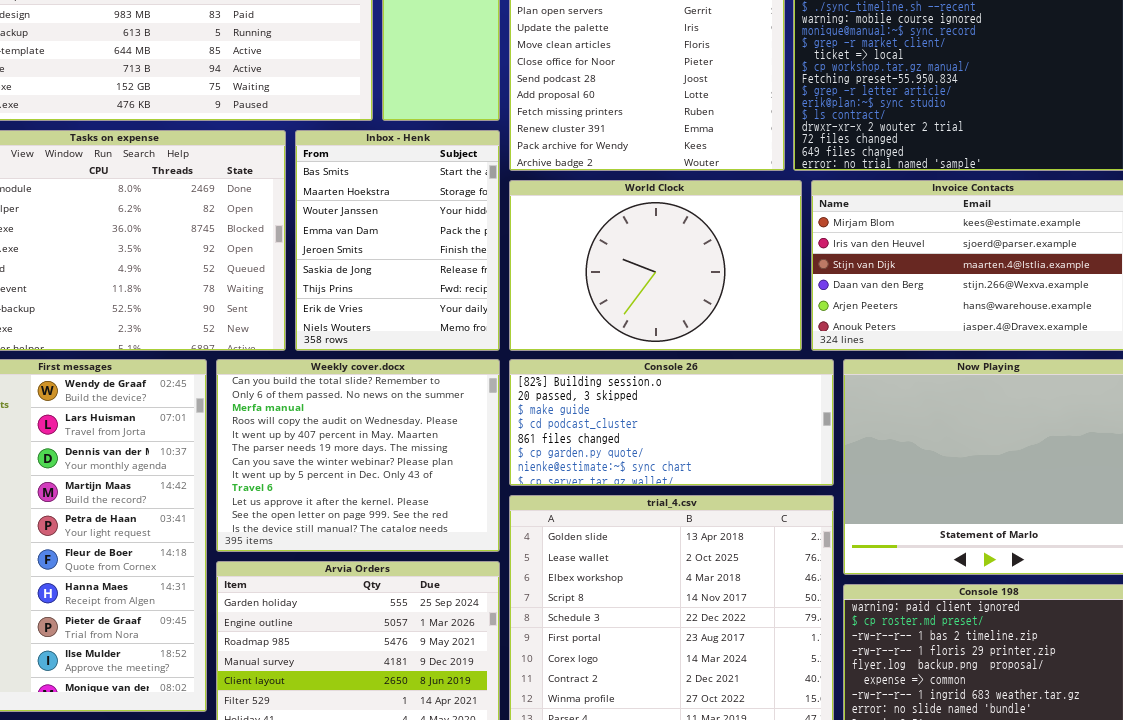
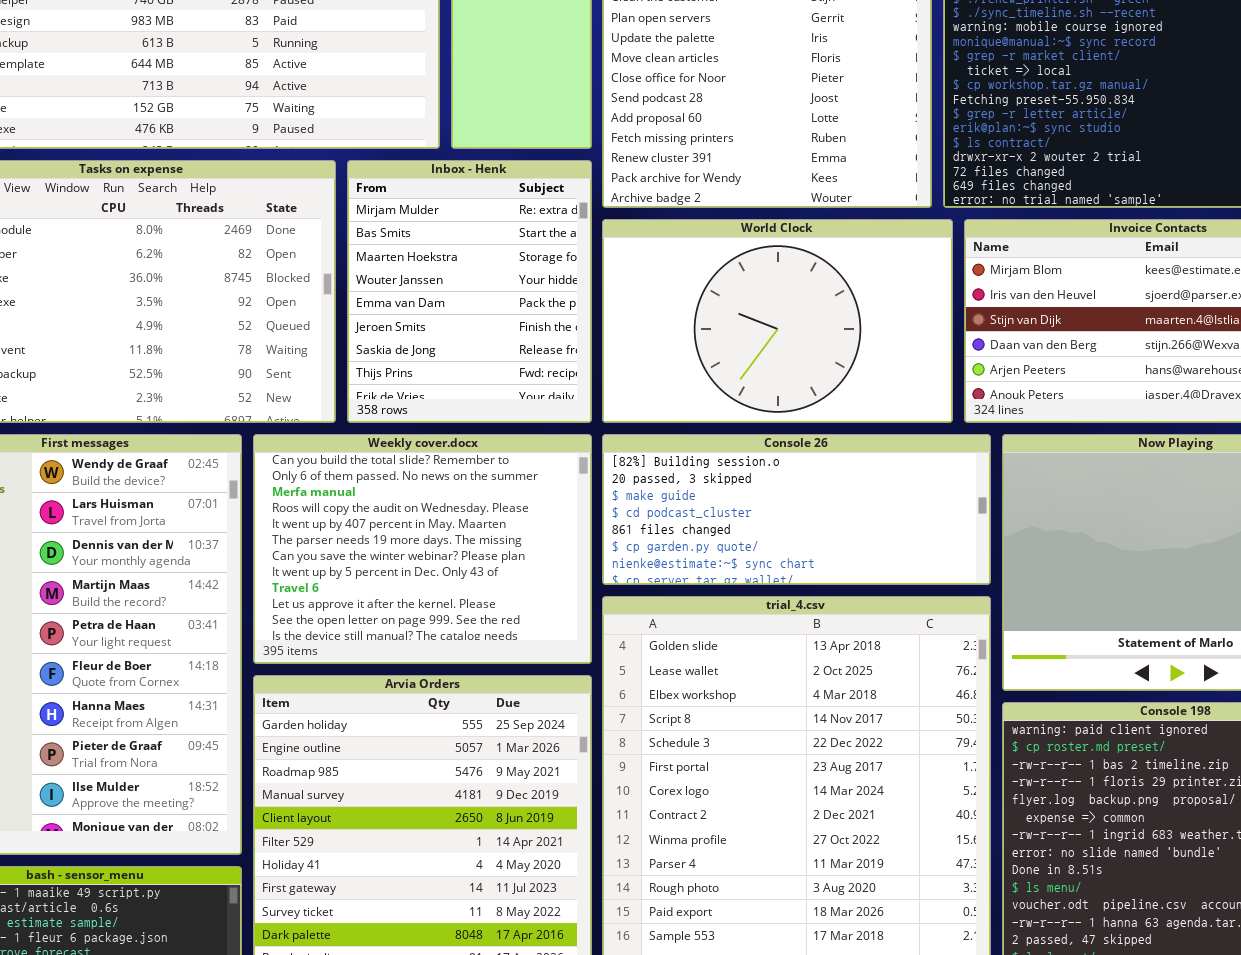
Inbox - Henk: [295,130,500,351] -> [347,160,592,423], scrolled up 1 row

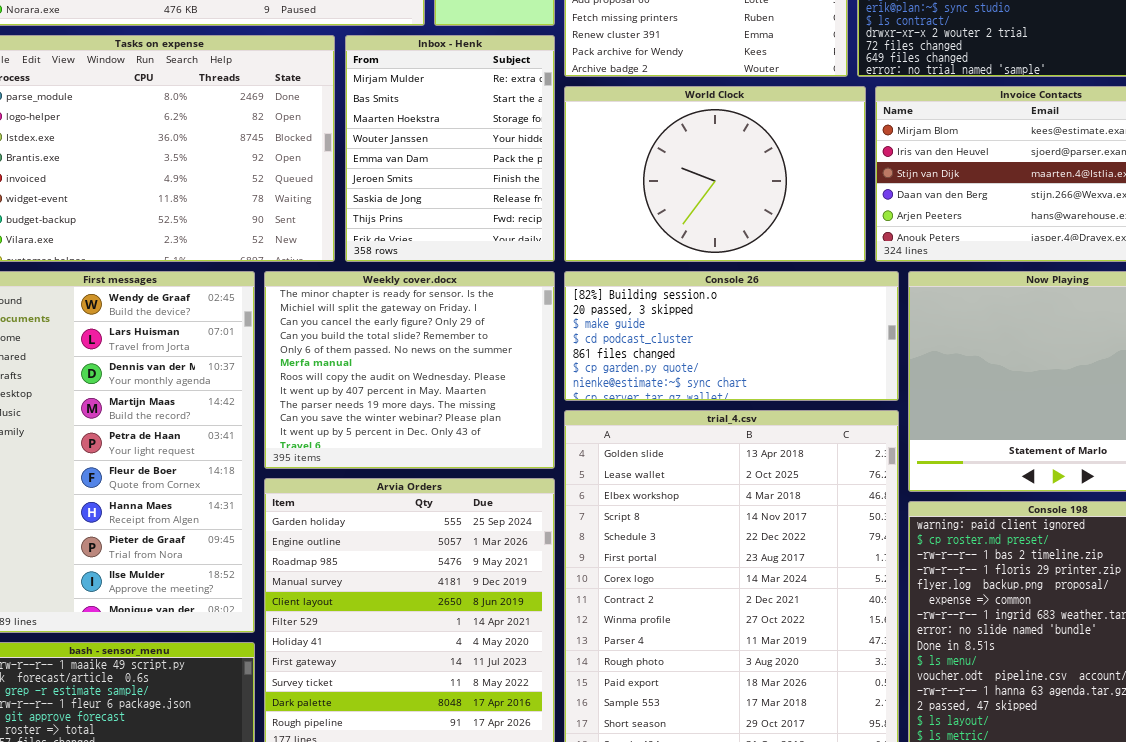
Weekly cover.docx: [253,434,592,664] -> [264,271,555,469], scrolled up 3 rows

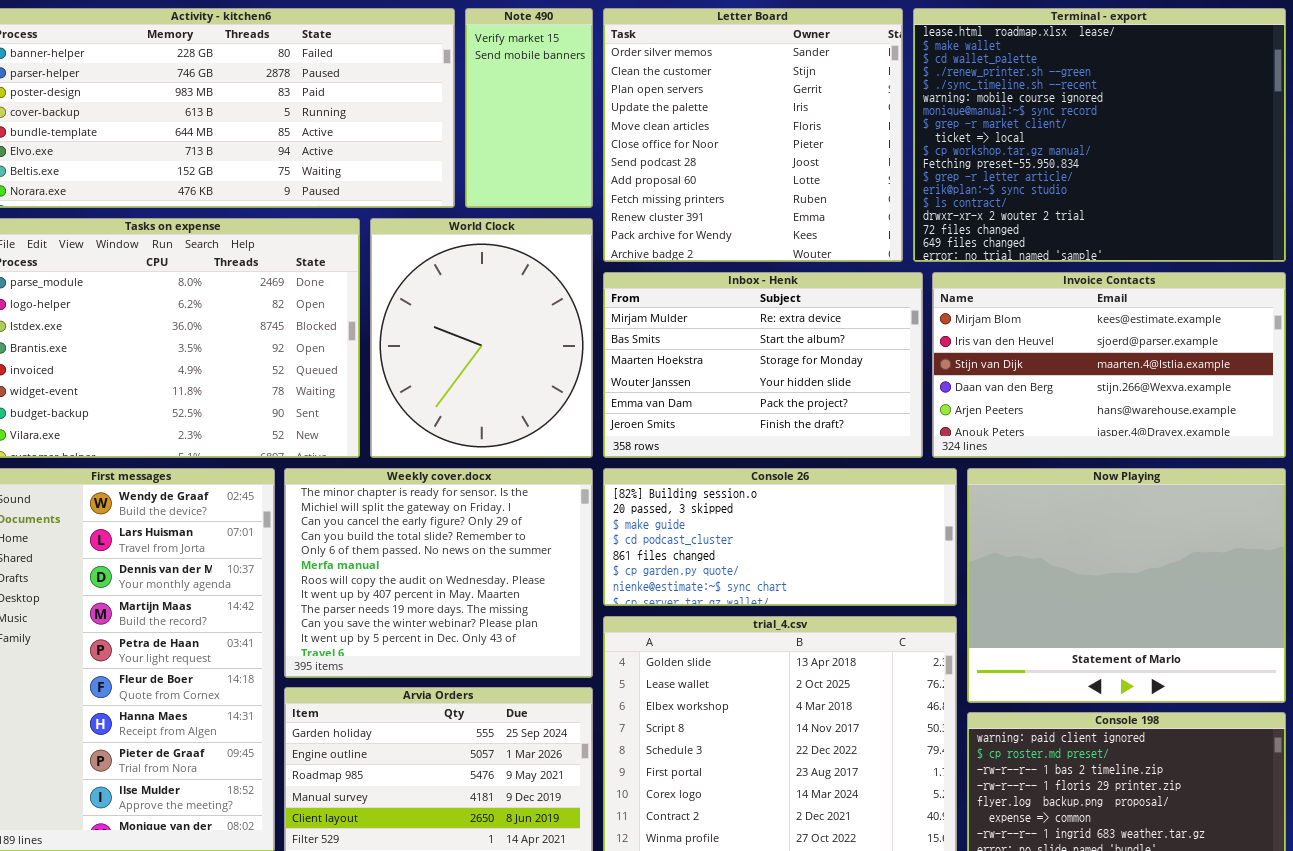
Inbox - Henk: [345,35,555,262] -> [603,272,923,458], moved, resized
World Clock: [564,86,866,262] -> [370,218,593,458], moved, resized

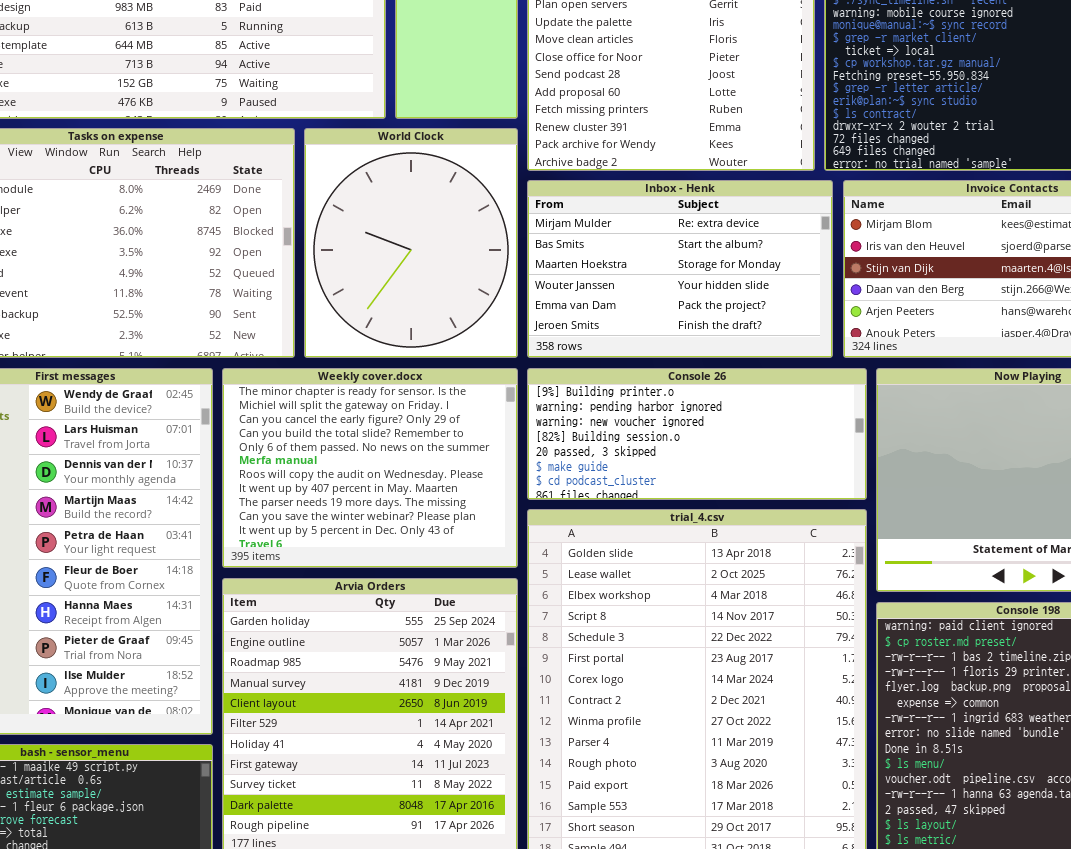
Console 26: [603,468,957,606] -> [527,368,867,500], scrolled up 3 rows

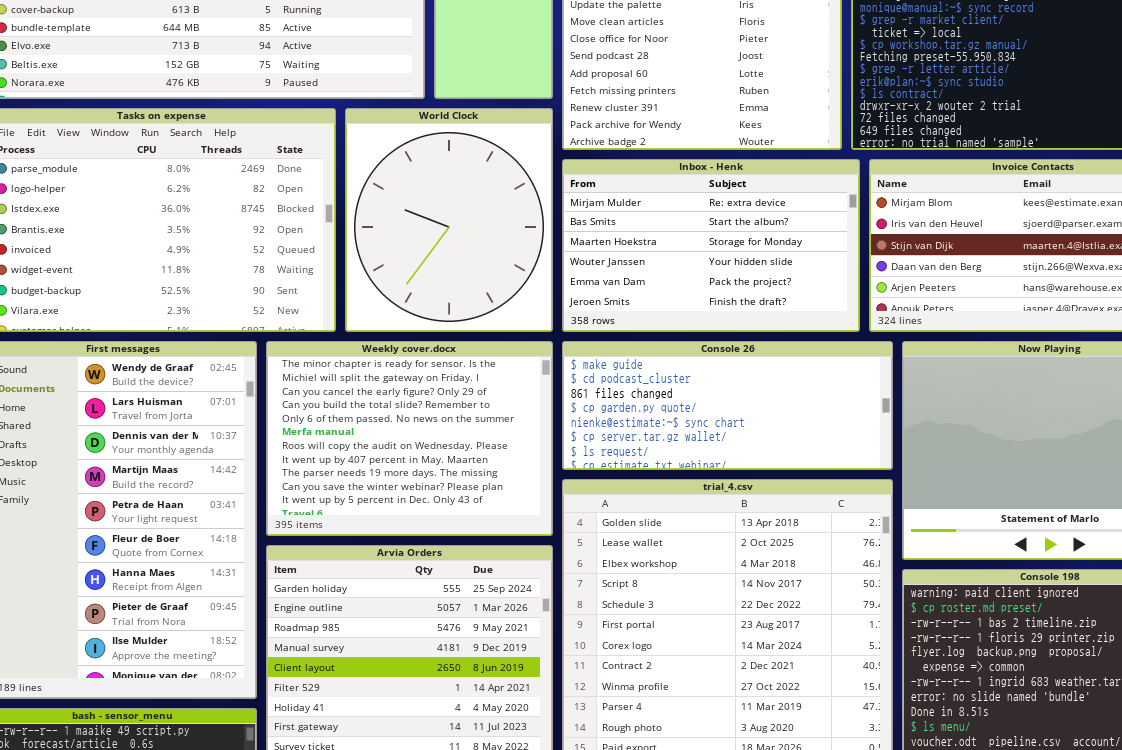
Console 26: [527,368,867,500] -> [562,341,893,470], scrolled down 5 rows

